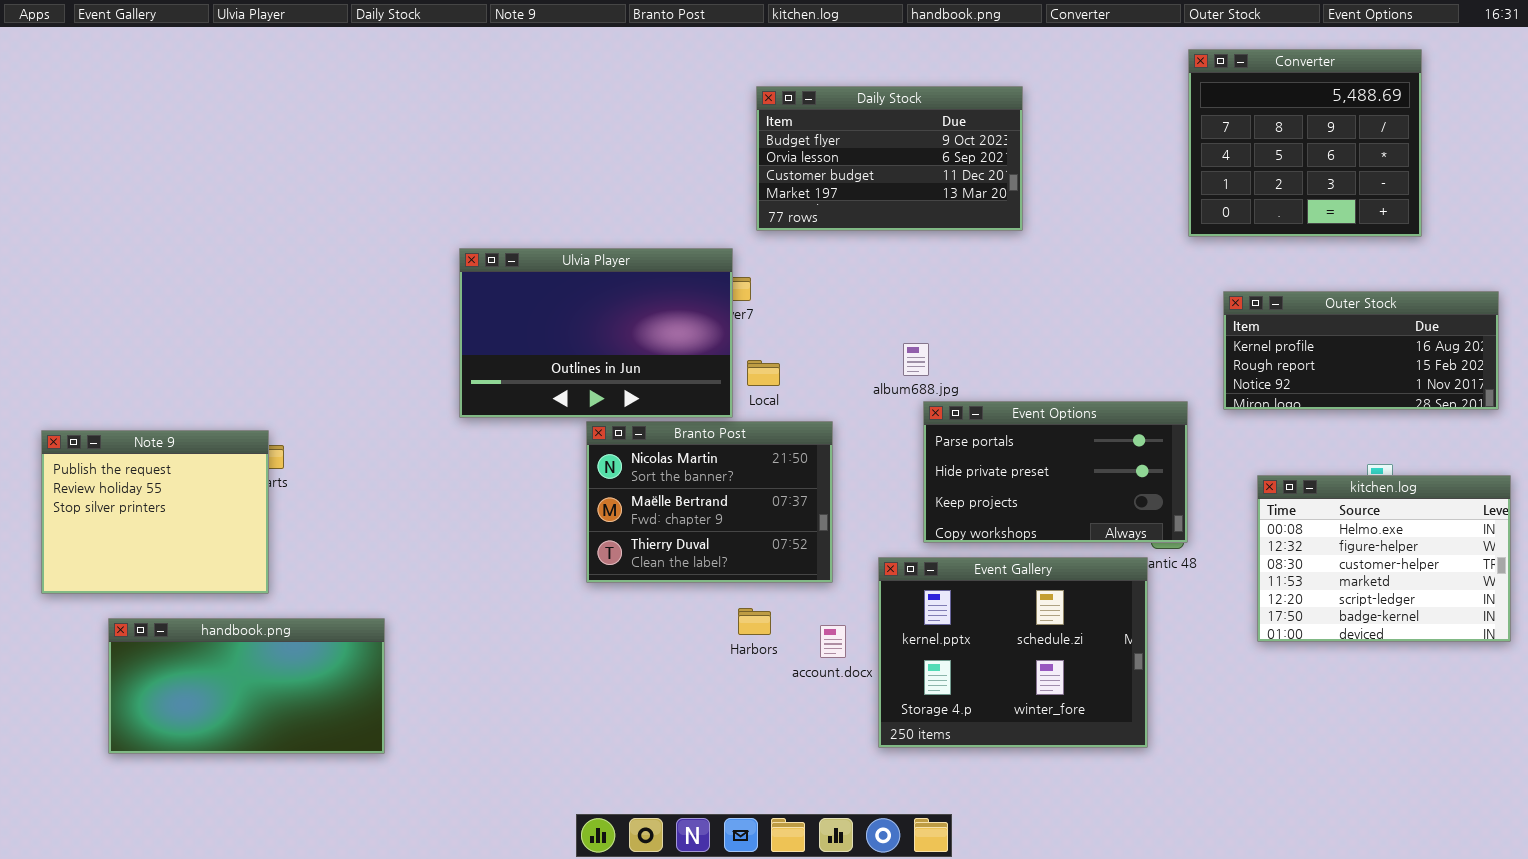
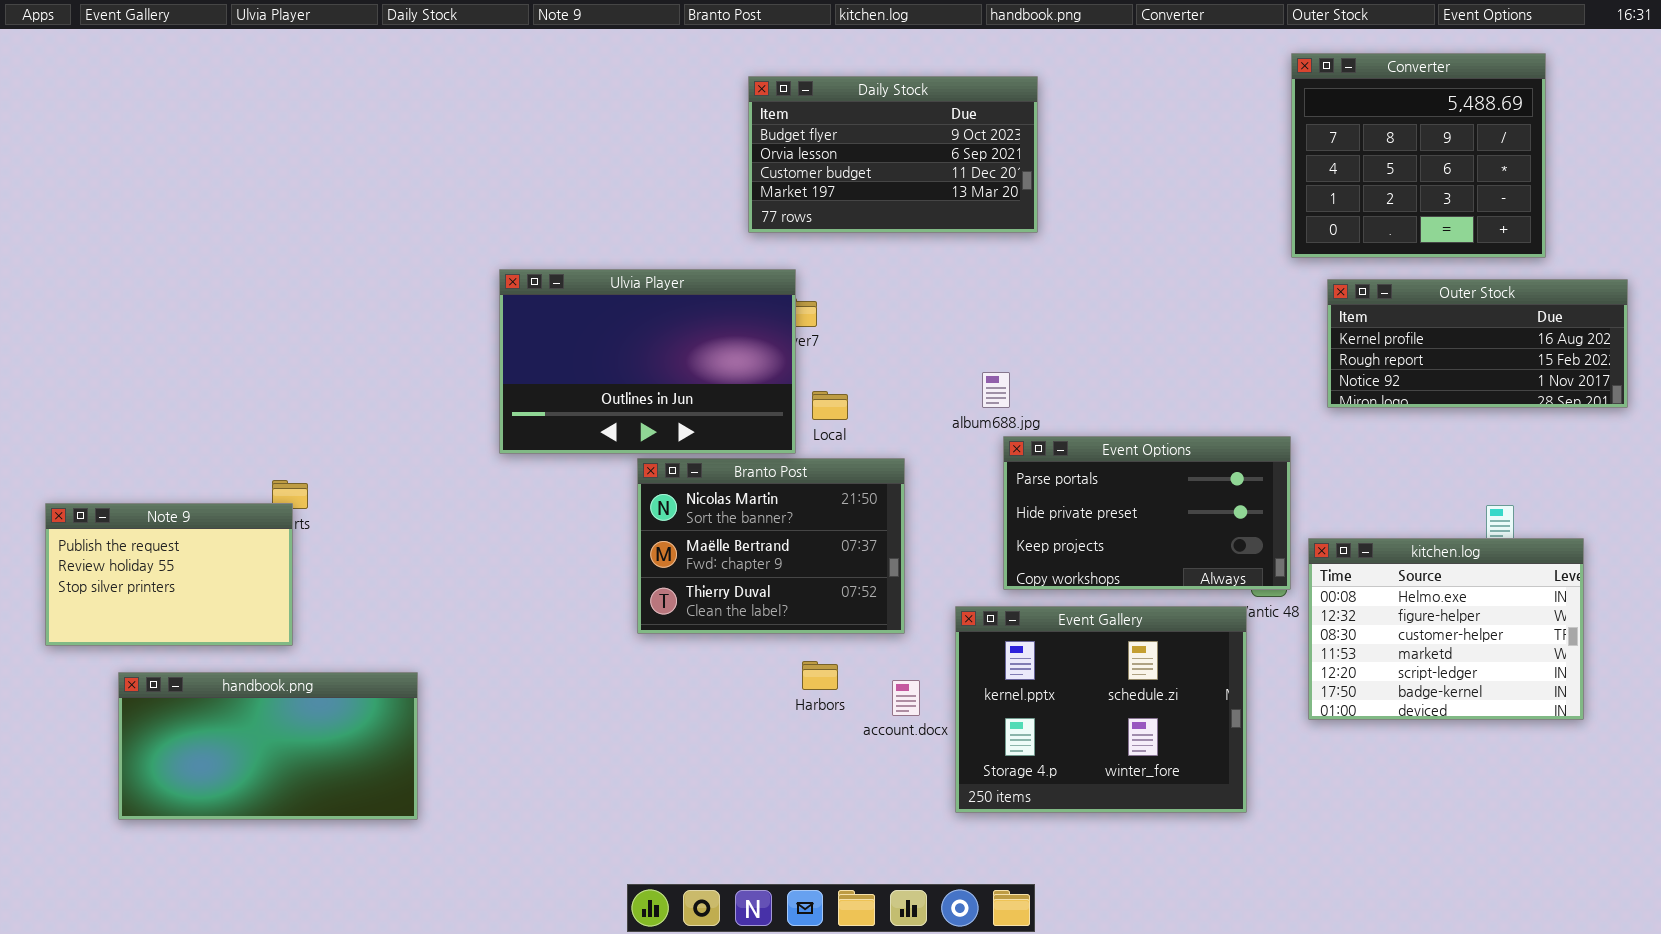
Daily Stock: [756,86,1023,231] -> [748,76,1038,233], moved
Outer Stock: [1223,291,1499,410] -> [1327,279,1628,408], moved
Note 9: [41,430,269,594] -> [45,503,293,646], resized
kitchen.log: [1257,475,1511,642] -> [1308,538,1584,720], moved

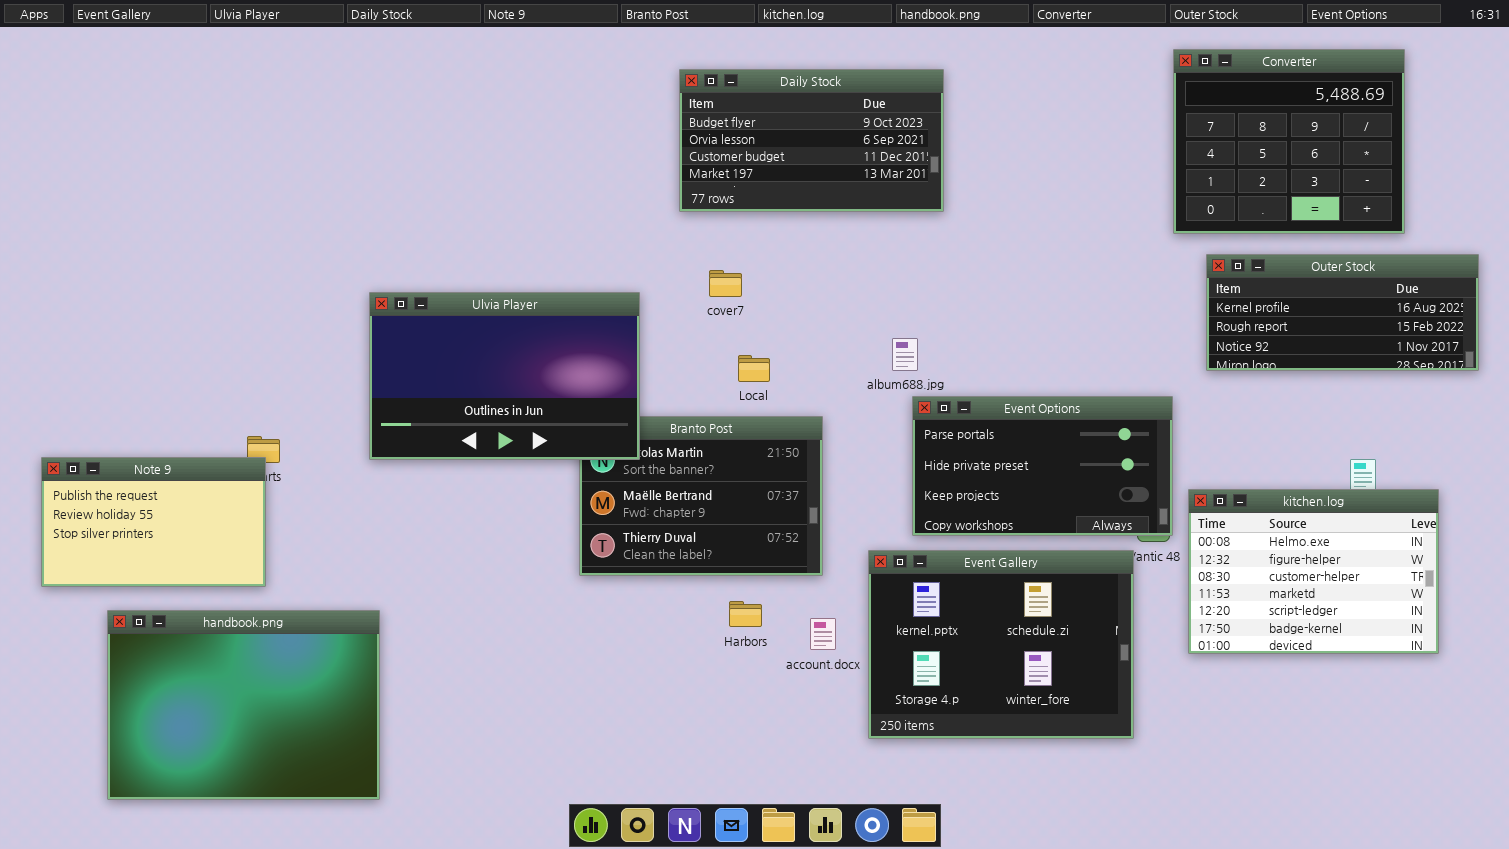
Ulvia Player: [499,269,796,454] -> [369,292,640,460], moved
handbook.png: [118,672,418,820] -> [107,610,380,800], resized

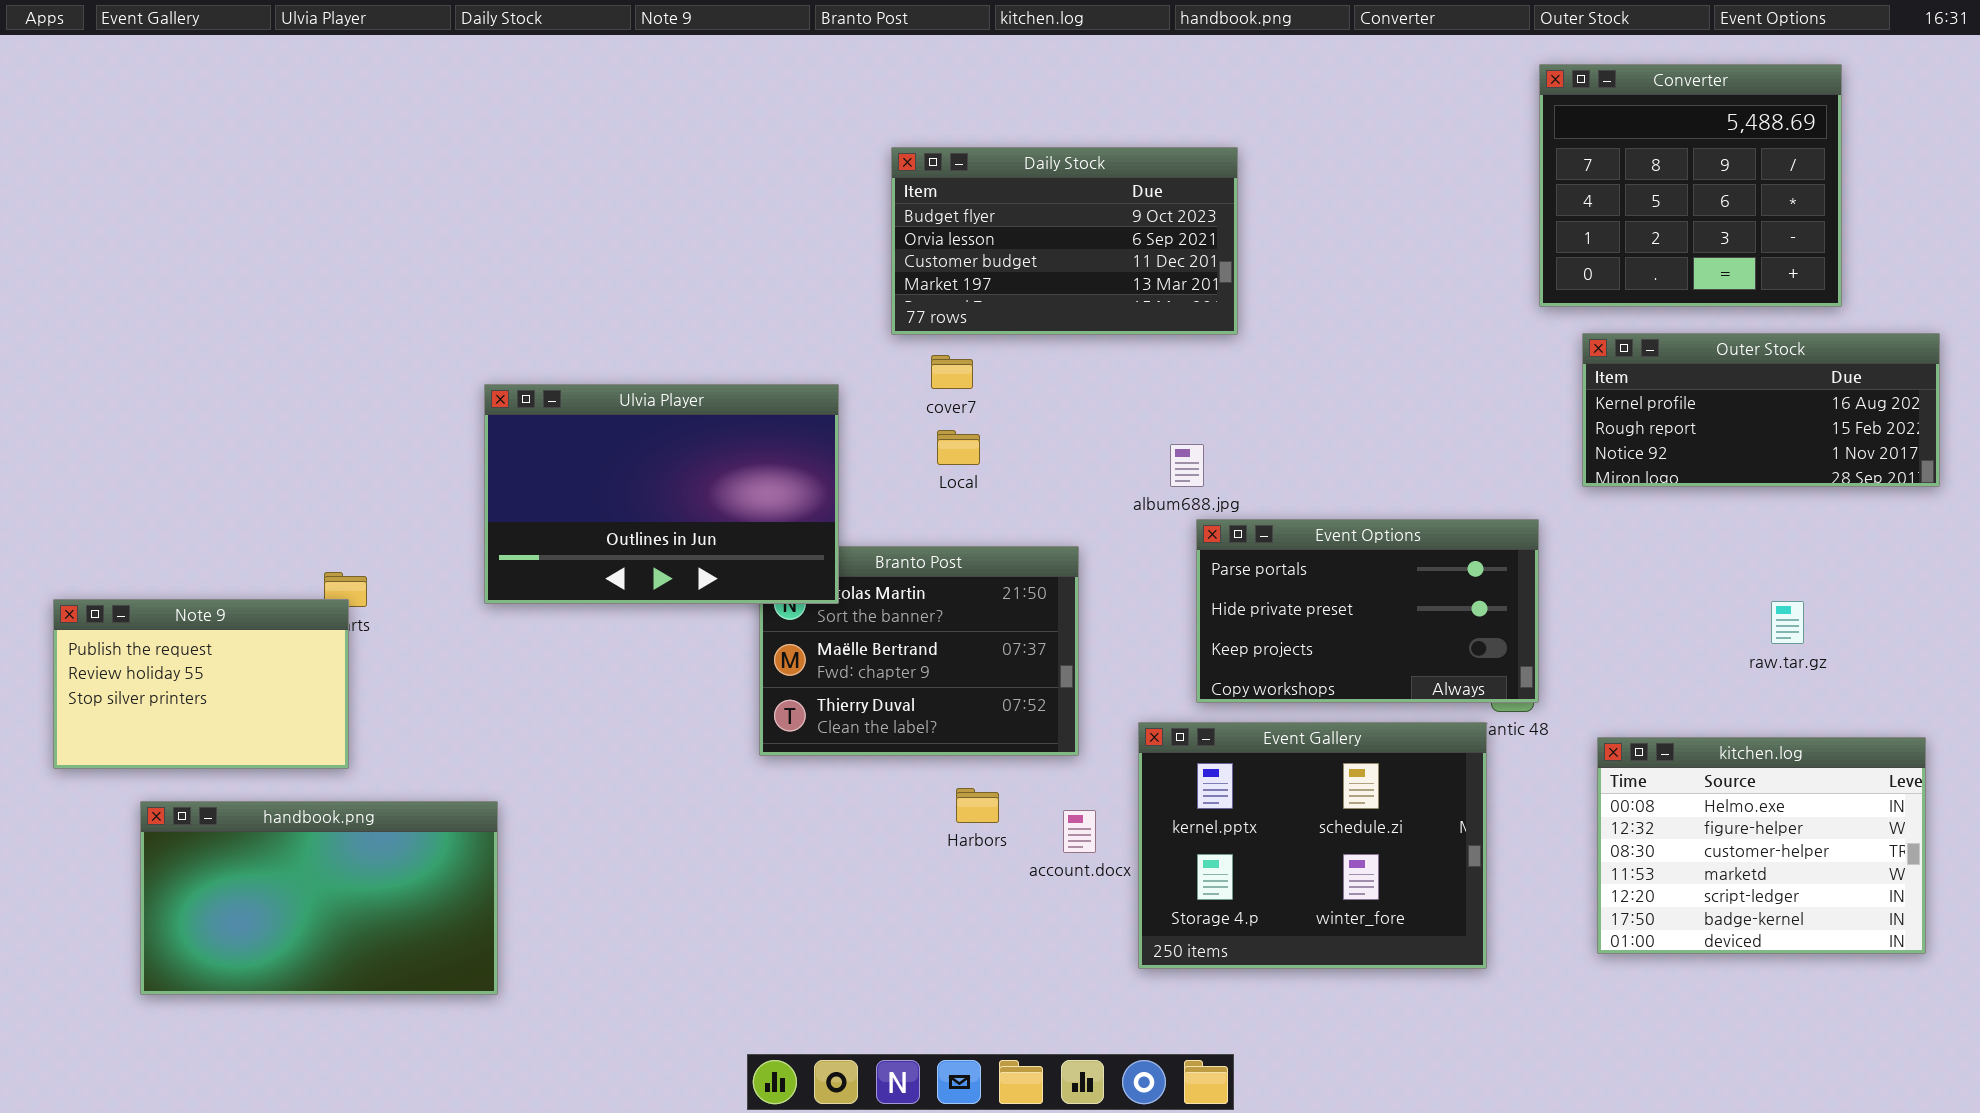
Daily Stock: [679,69,944,212] -> [891,147,1238,335], moved
Local: [738,355,770,382] -> [937,430,980,465], moved
kitchen.log: [1188,489,1439,654] -> [1597,737,1926,954], moved
handbook.png: [107,610,380,800] -> [140,801,498,995], resized

